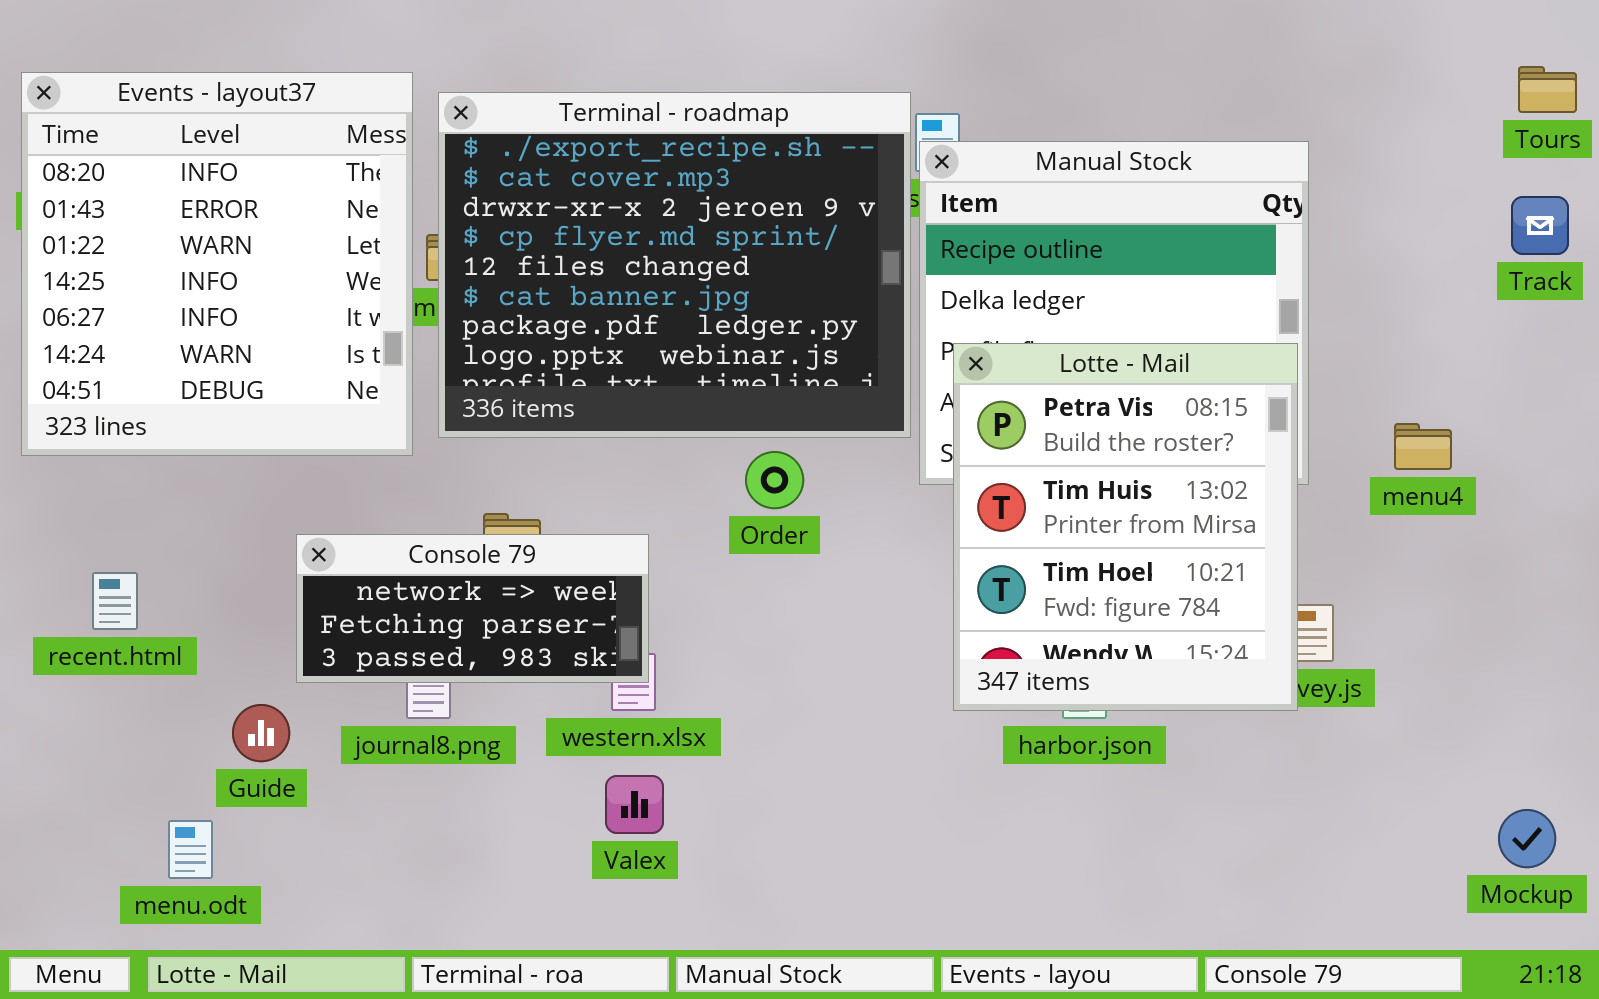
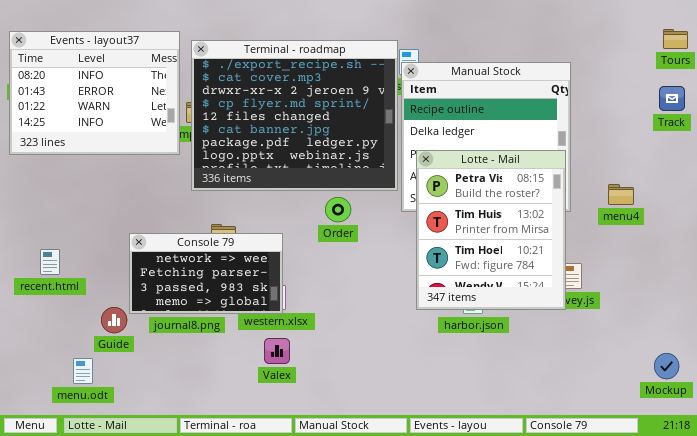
Events - layout37: [21,72,413,456] -> [9,31,180,155], resized
Console 79: [296,534,649,683] -> [129,233,283,314], resized

